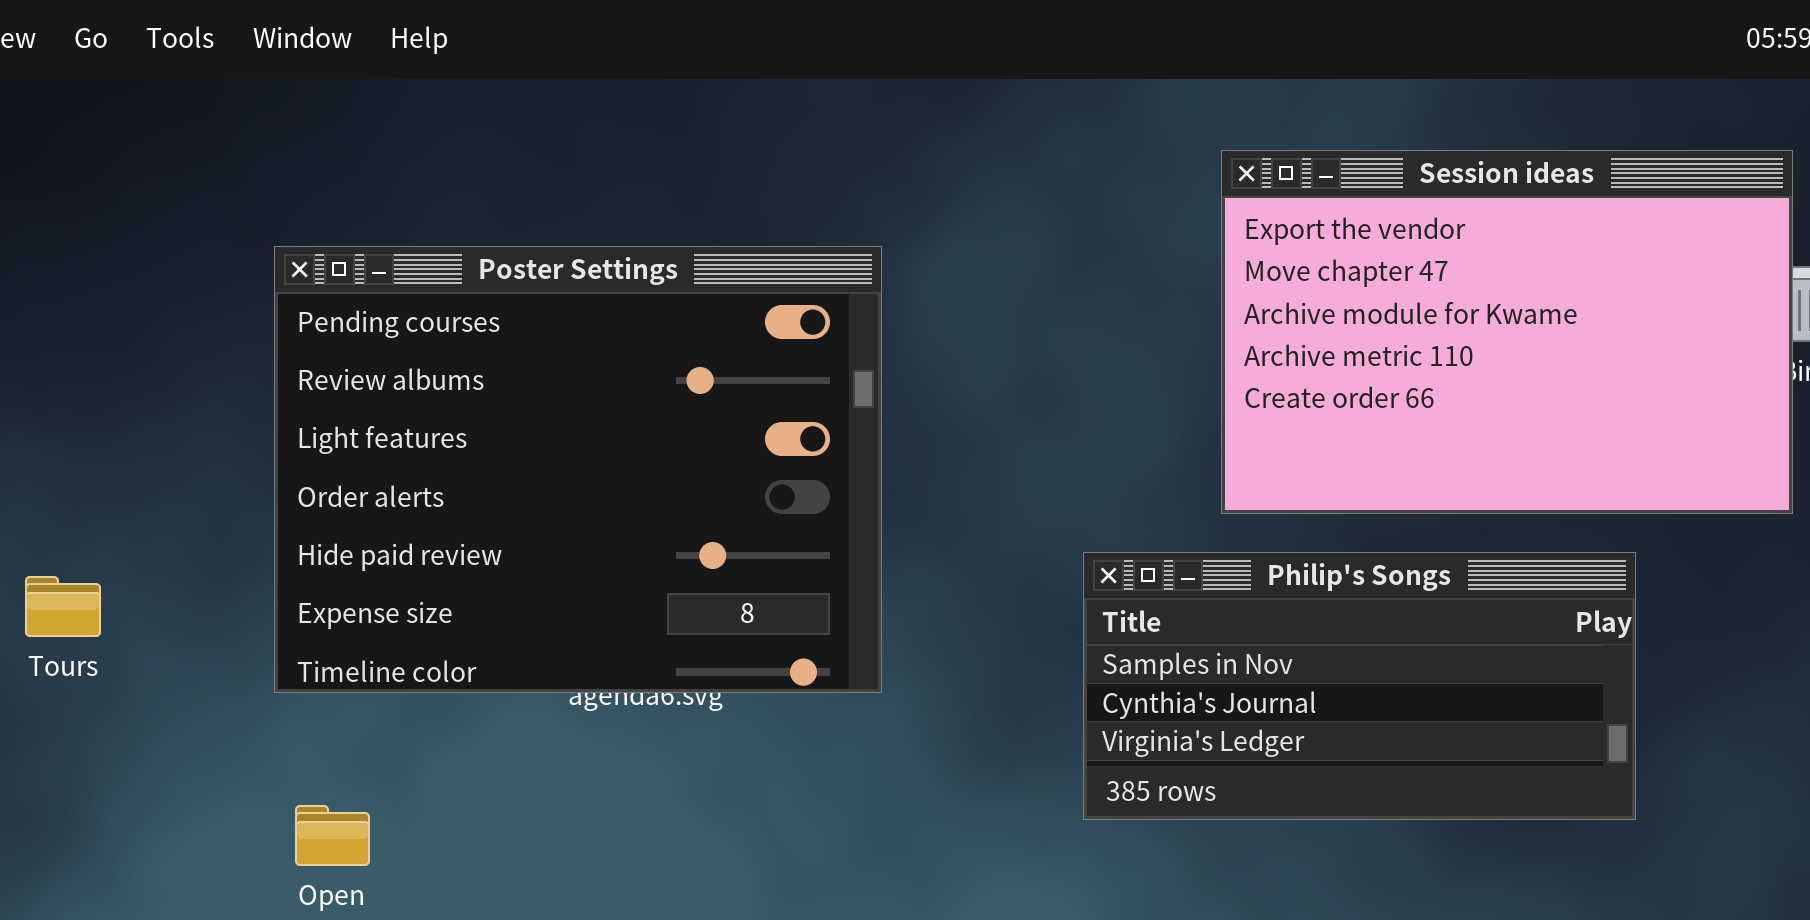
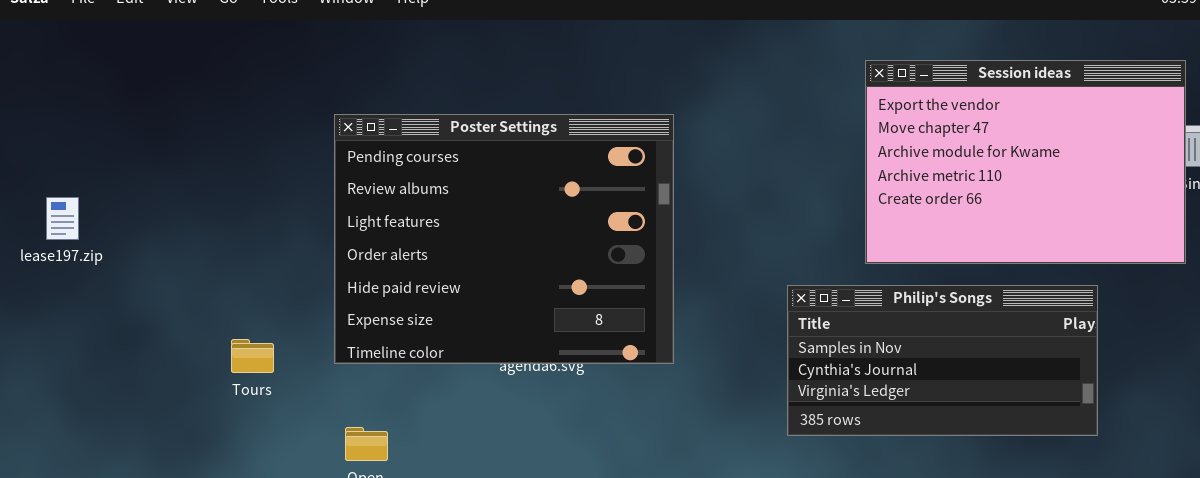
Tours: [25,576,101,637] -> [231,339,274,373], moved

